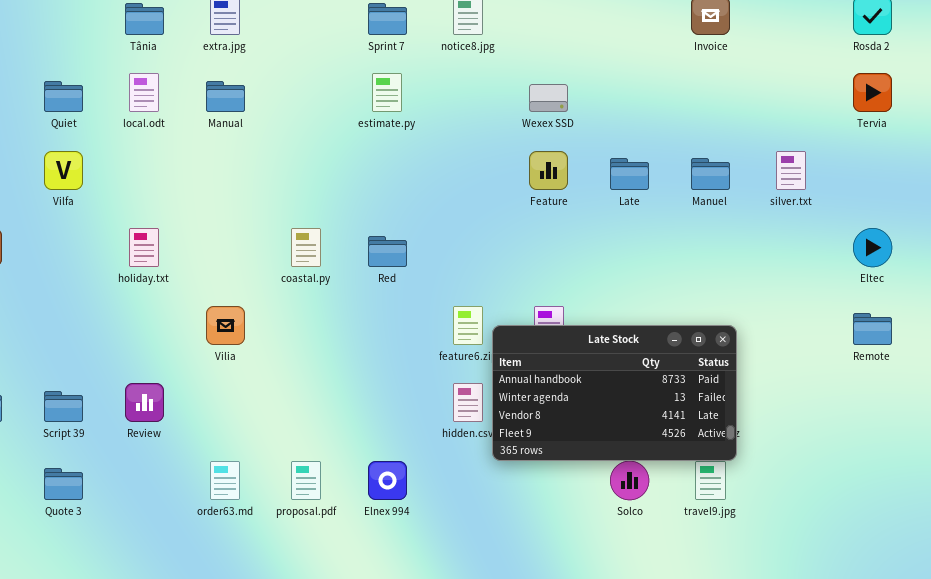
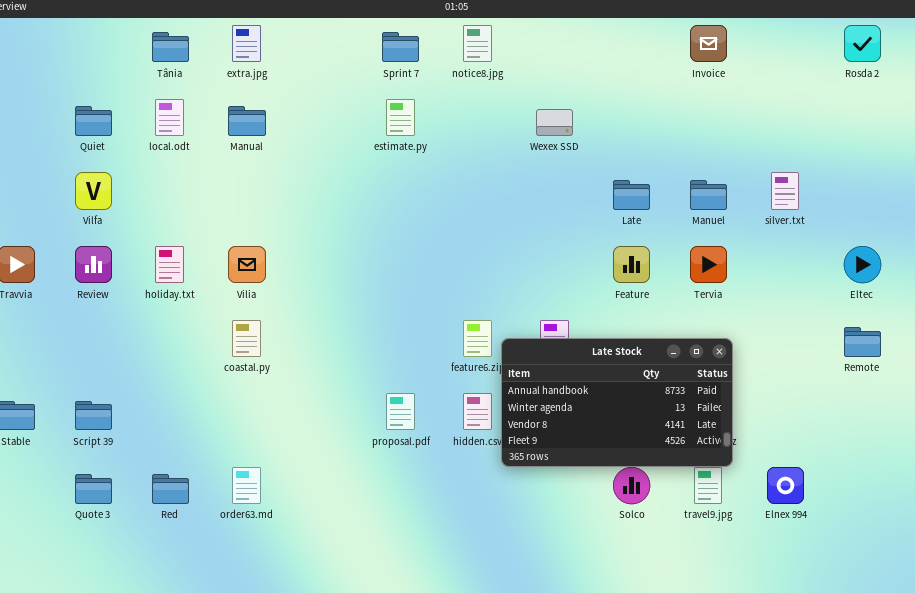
Tervia: [853,73,892,112] -> [690,246,727,283], moved
Feature: [529,151,568,190] -> [613,246,650,283], moved
coastal.py: [291,228,321,267] -> [232,320,261,357], moved
Red: [368,236,407,267] -> [152,474,189,504], moved
Vilia: [206,306,245,345] -> [228,246,266,283], moved
Review: [125,383,164,422] -> [75,246,112,283], moved
proposal.pdf: [291,461,321,500] -> [386,393,415,430], moved
Elnex 994: [368,461,407,500] -> [767,467,804,504], moved

